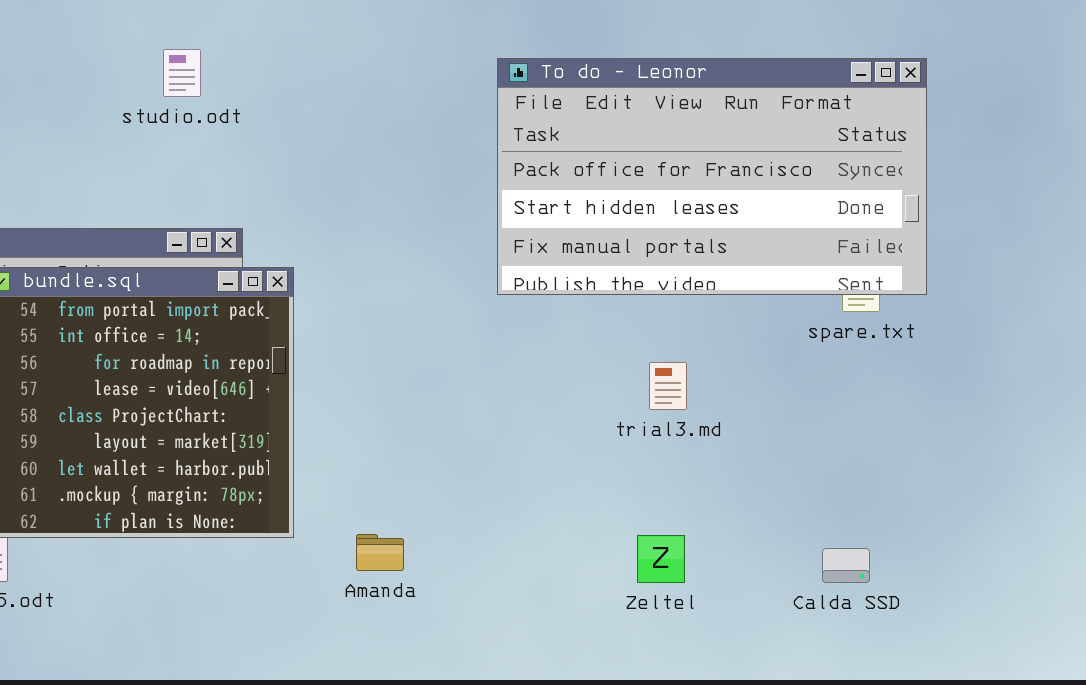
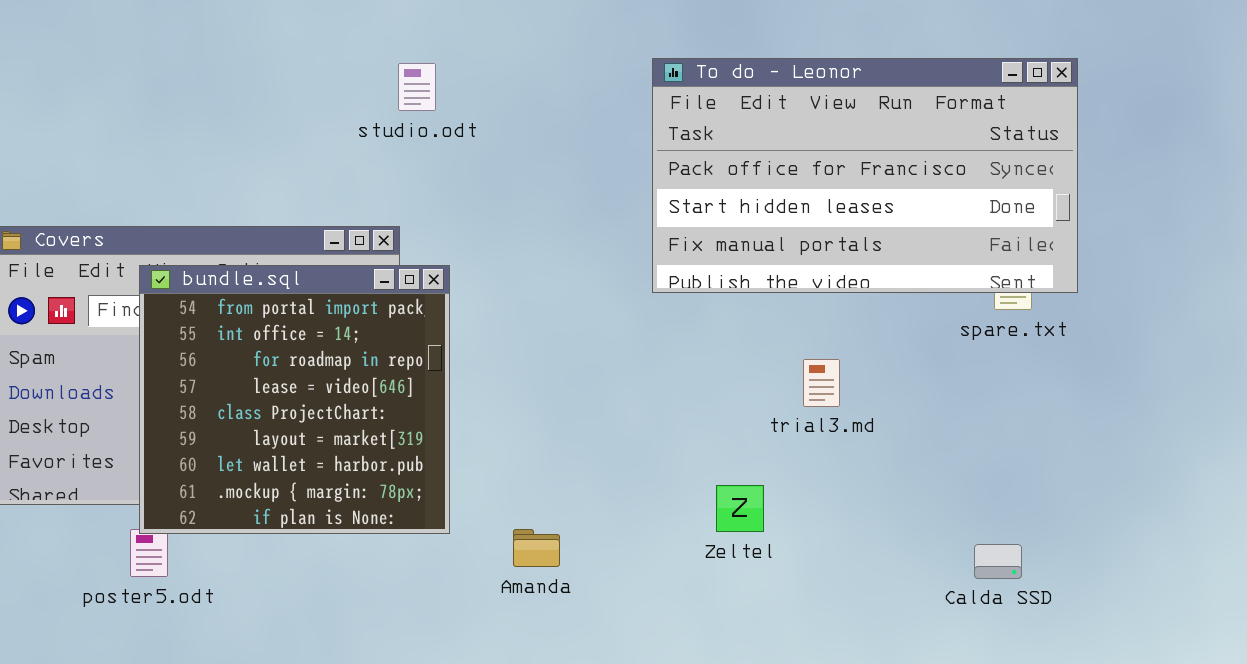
studio.odt: [163,49,201,97] -> [398,63,436,111], moved
Zeltel: [637,535,685,583] -> [716,485,764,532], moved

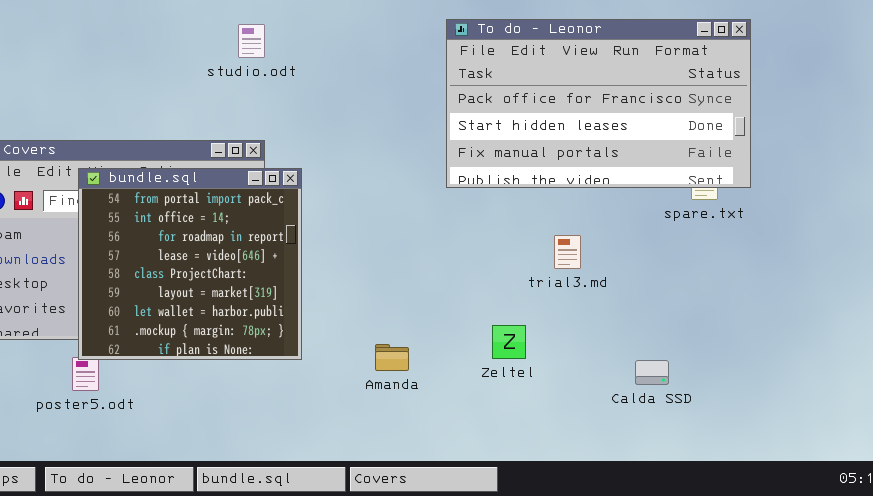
studio.odt: [398,63,436,111] -> [238,24,265,58], moved
Amanda: [513,529,560,567] -> [375,344,409,371], moved
Calda SSD: [974,544,1022,579] -> [635,360,669,385], moved

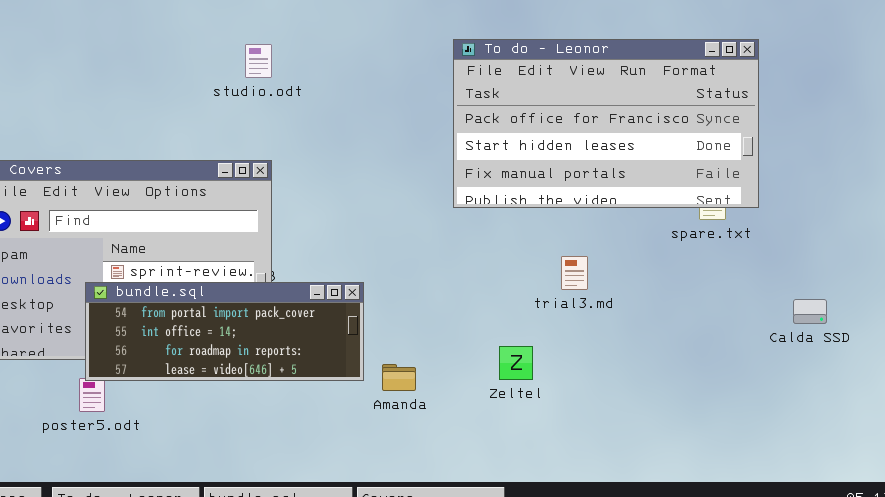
bundle.sql: [78,168,302,360] -> [85,282,364,381], resized
Calda SSD: [635,360,669,385] -> [793,299,827,324], moved

